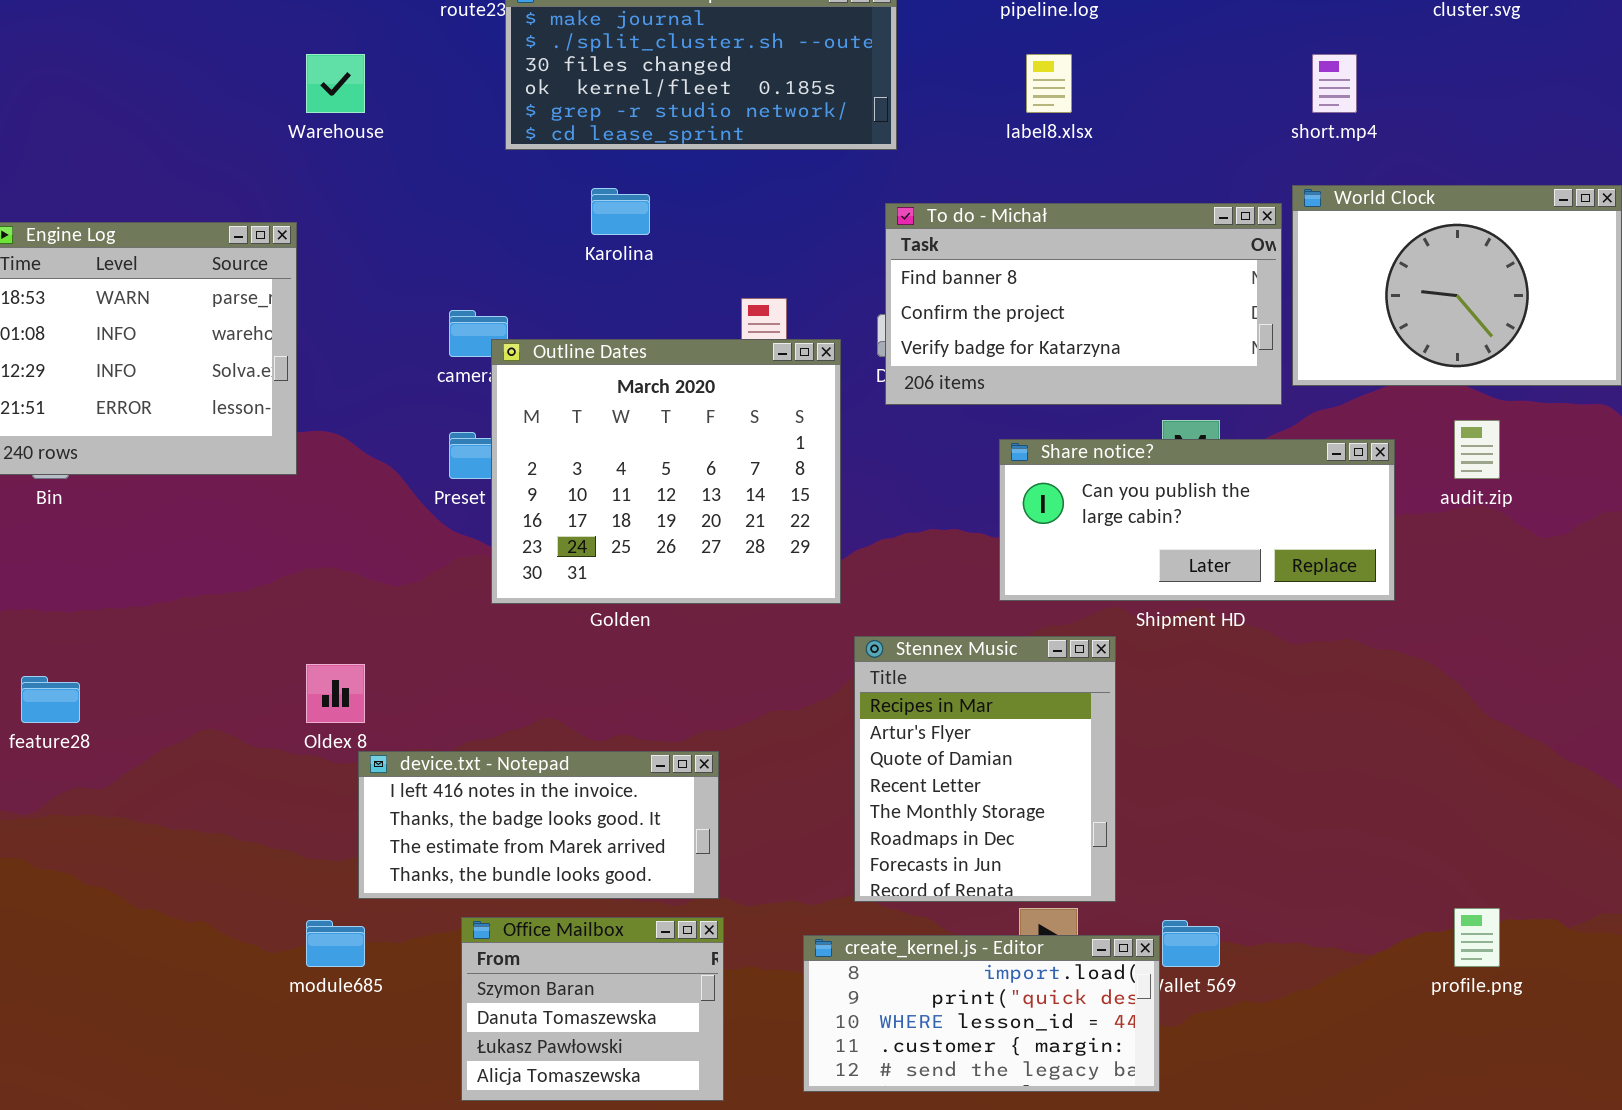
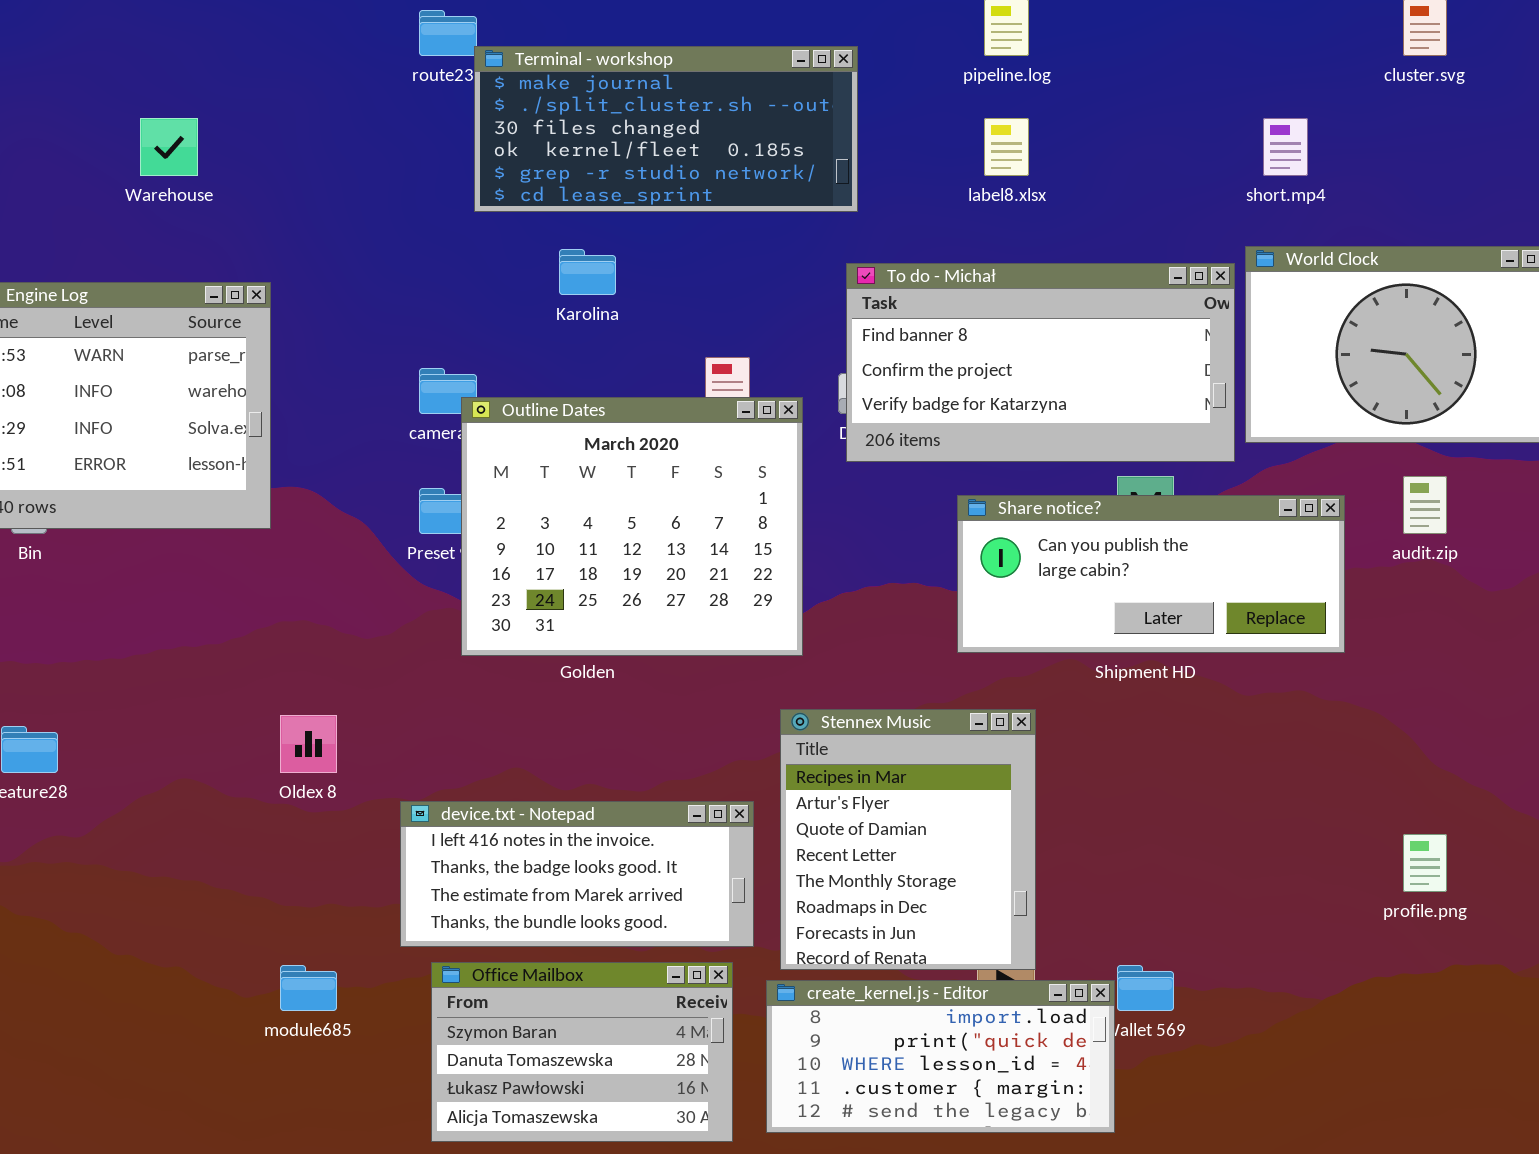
Warehouse: [306,54,365,113] -> [140,118,198,176], moved
Stennex Music: [854,636,1116,902] -> [780,709,1036,970], moved
device.txt - Notepad: [358,751,719,899] -> [400,801,754,947], moved
profile.png: [1454,908,1500,967] -> [1403,834,1447,892], moved
Office Mailbox: [461,917,724,1101] -> [431,962,733,1142], resized

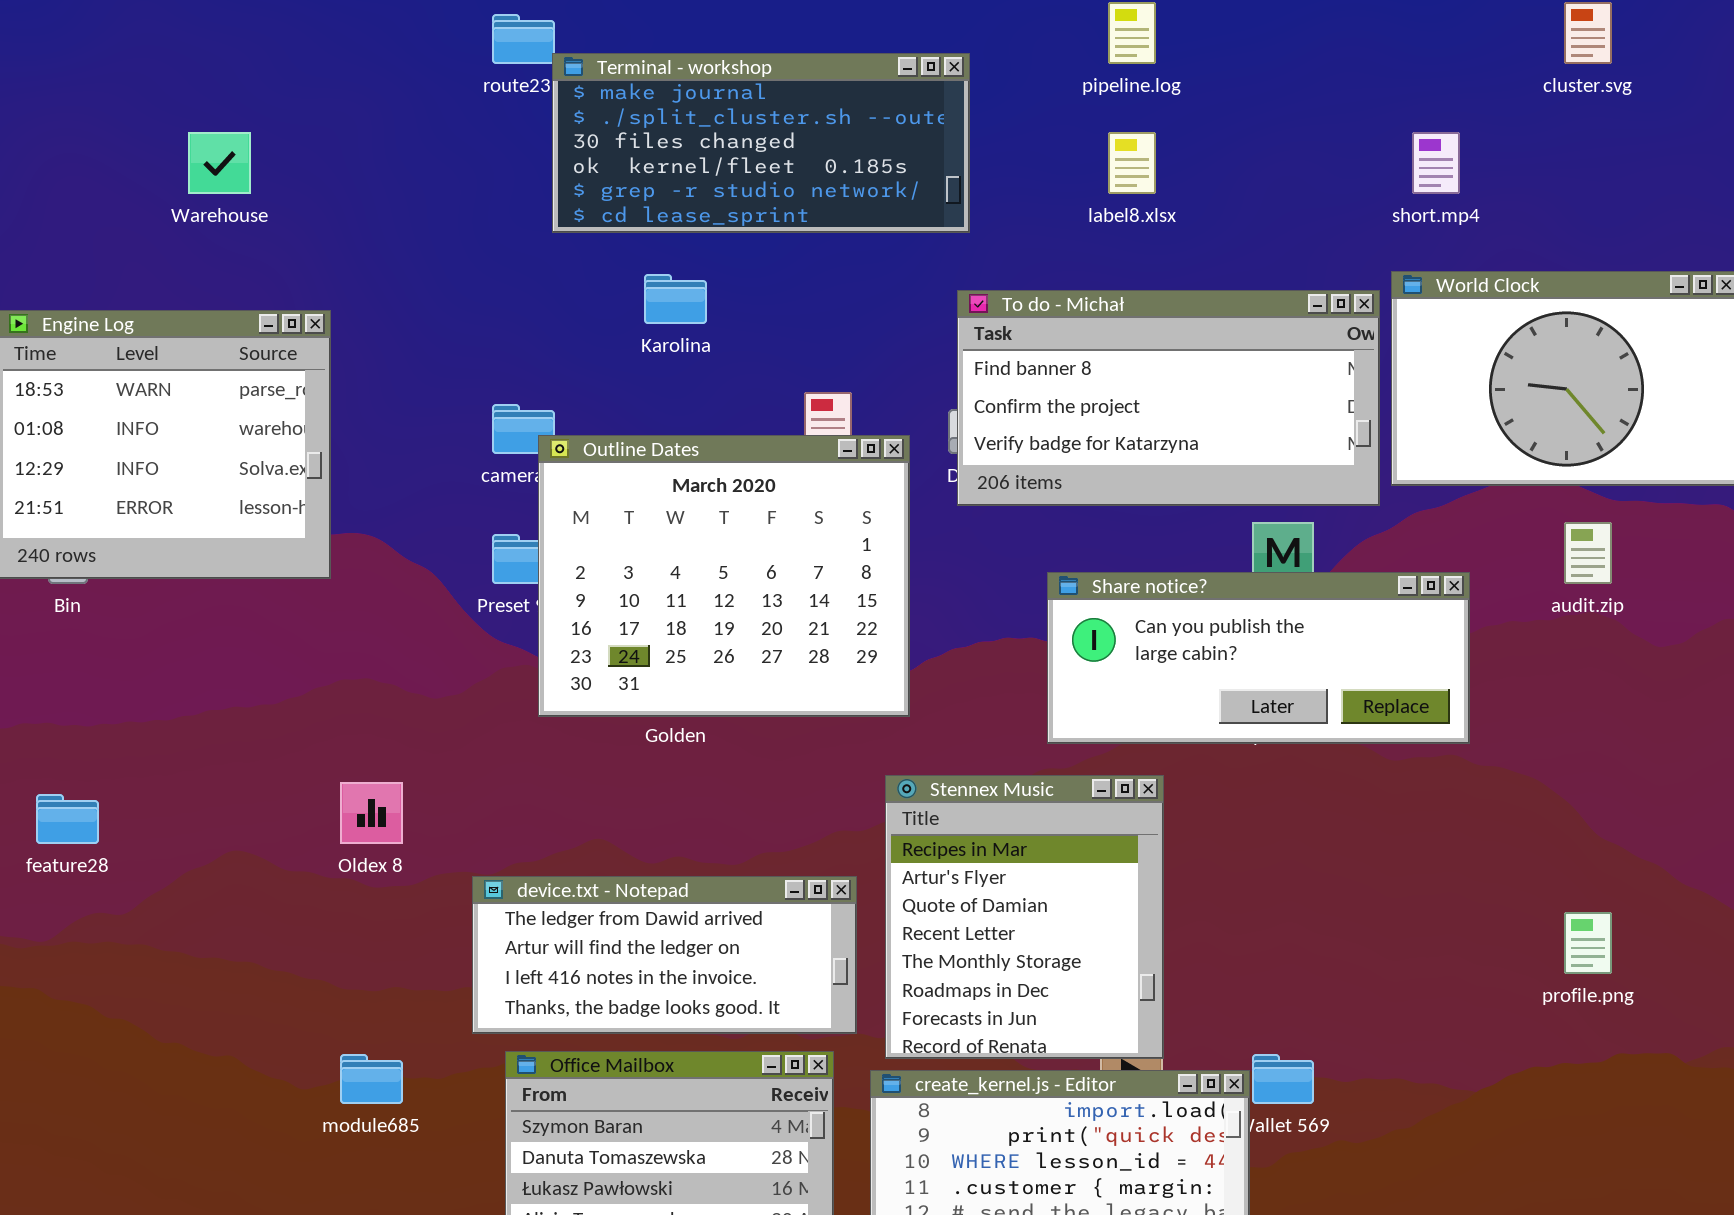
Share notice?: [957,495,1345,653] -> [1047,572,1470,744], moved
device.txt - Notepad: [400,801,754,947] -> [472,876,857,1034], scrolled up 2 rows

